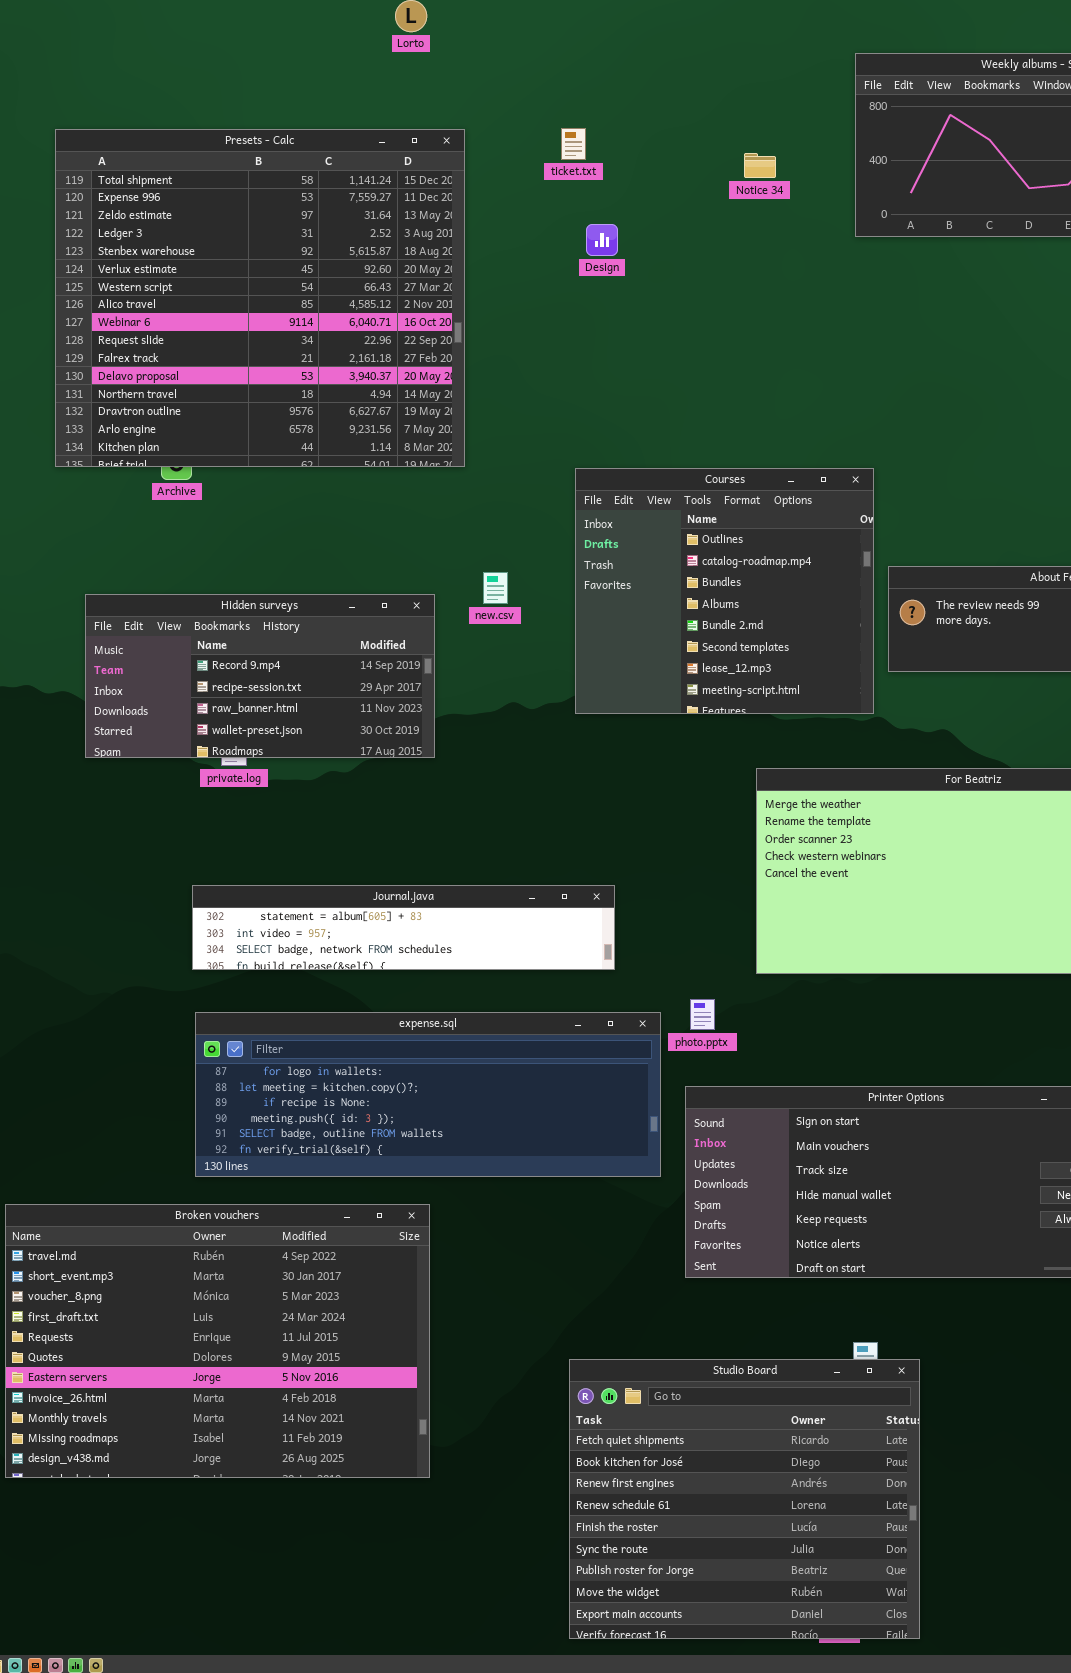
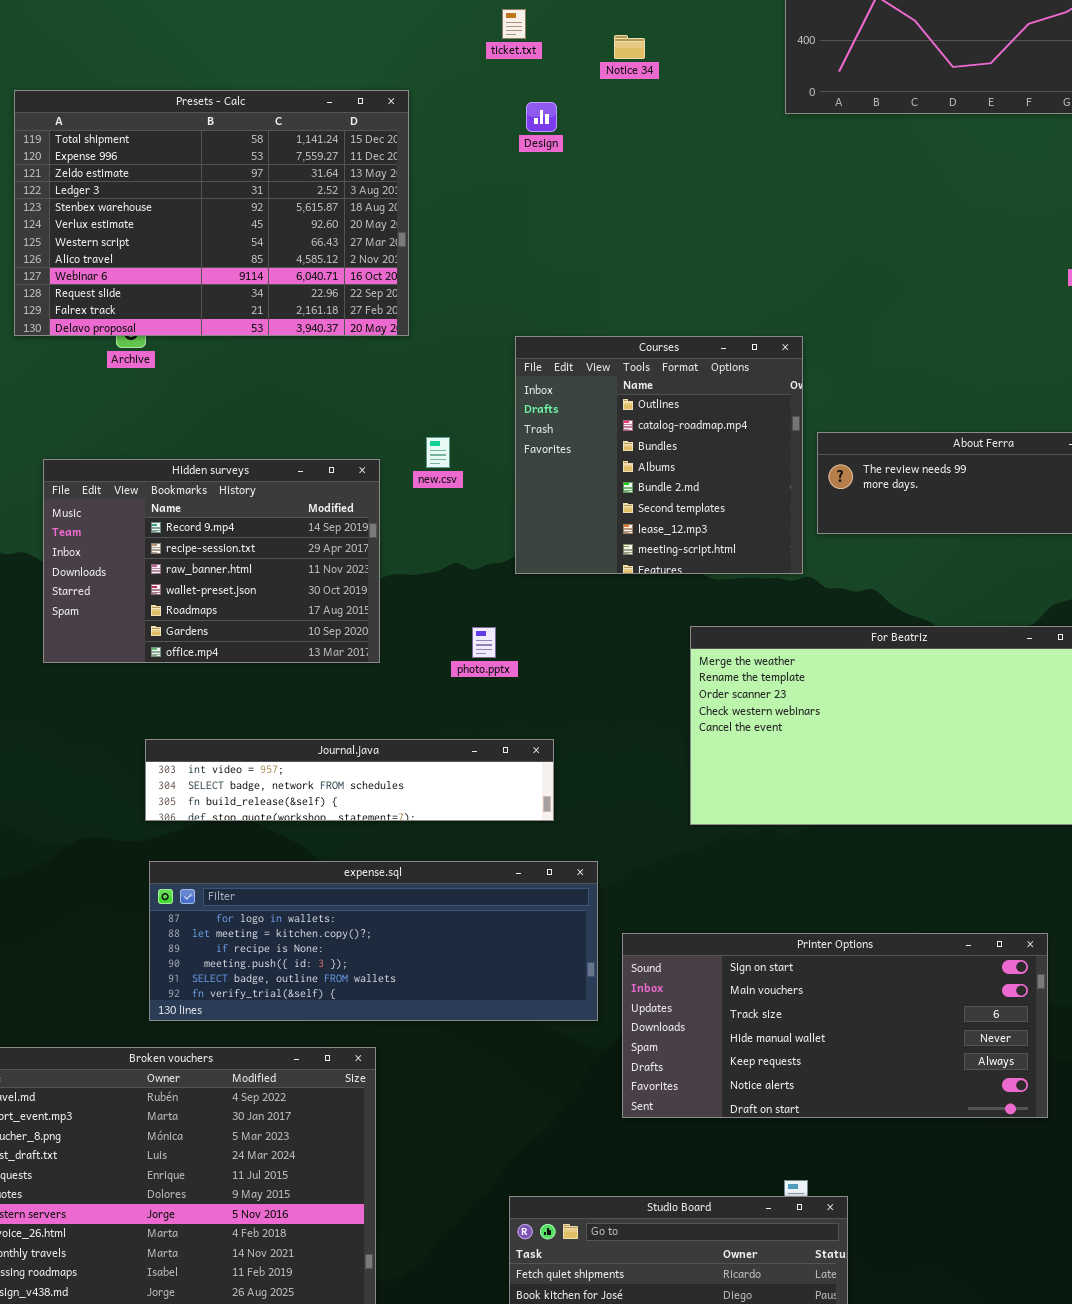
Presets - Calc: [55,129,465,467] -> [14,90,409,336], resized
Notice 34: [744,153,776,178] -> [614,35,645,59], moved
Hidden surveys: [85,594,435,758] -> [43,459,380,663], resized
Journal.java: [192,885,615,970] -> [145,739,554,821], scrolled down 1 row
photo.pptx: [690,999,715,1030] -> [472,627,496,658], moved

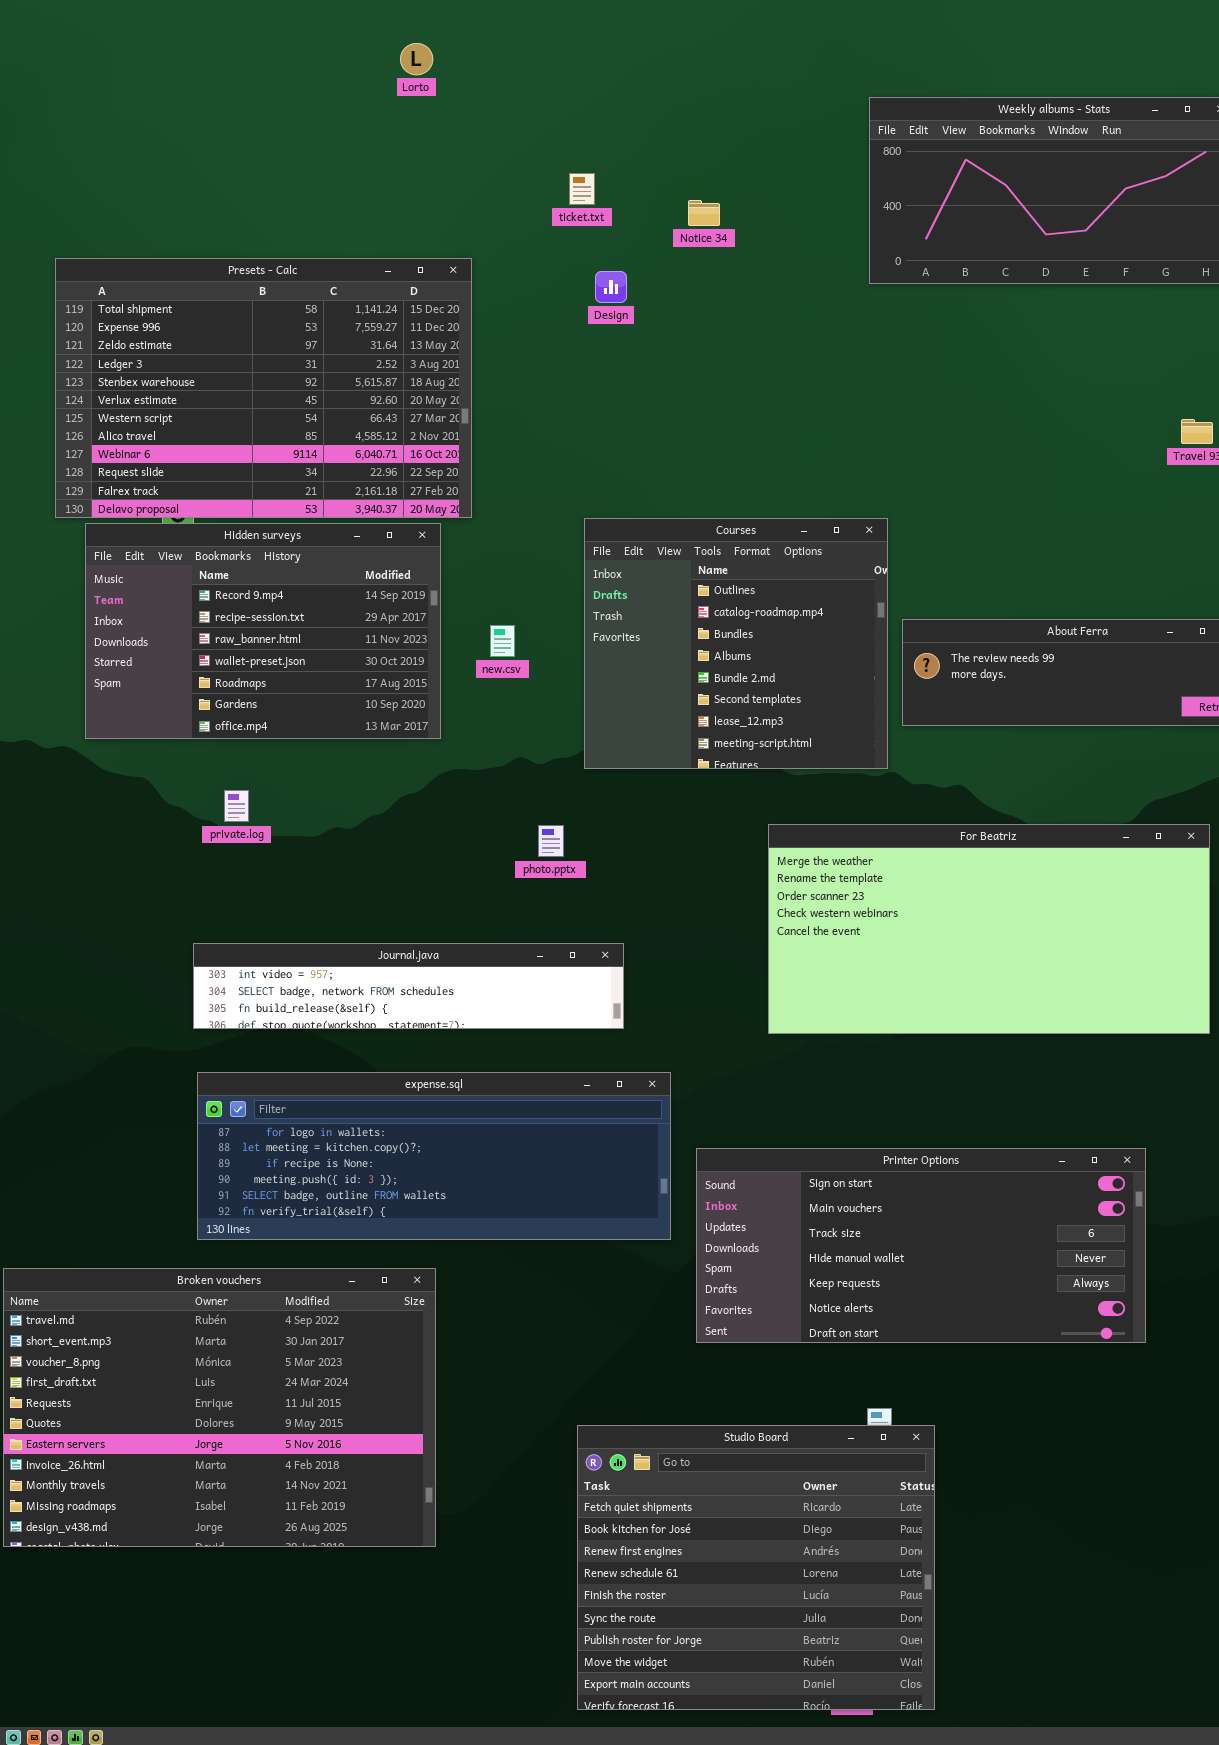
Hidden surveys: [43,459,380,663] -> [85,523,441,739], moved

